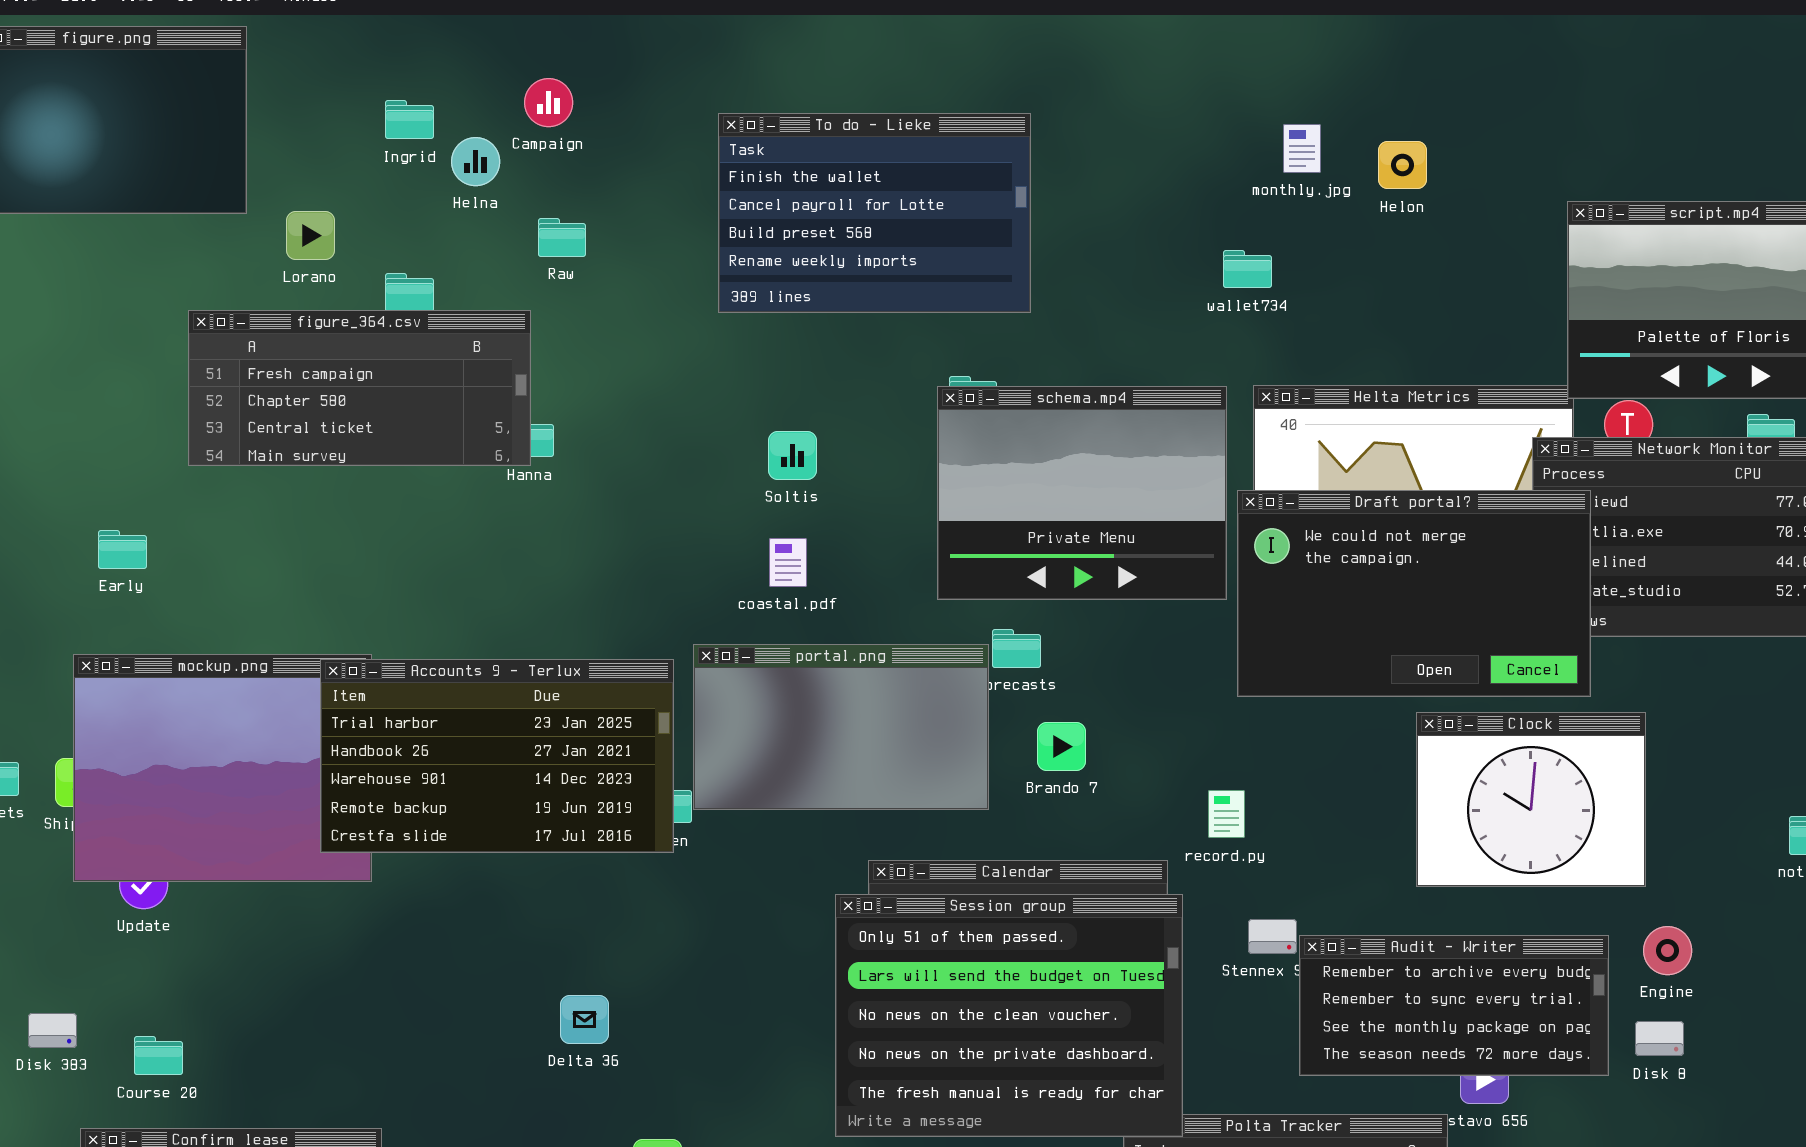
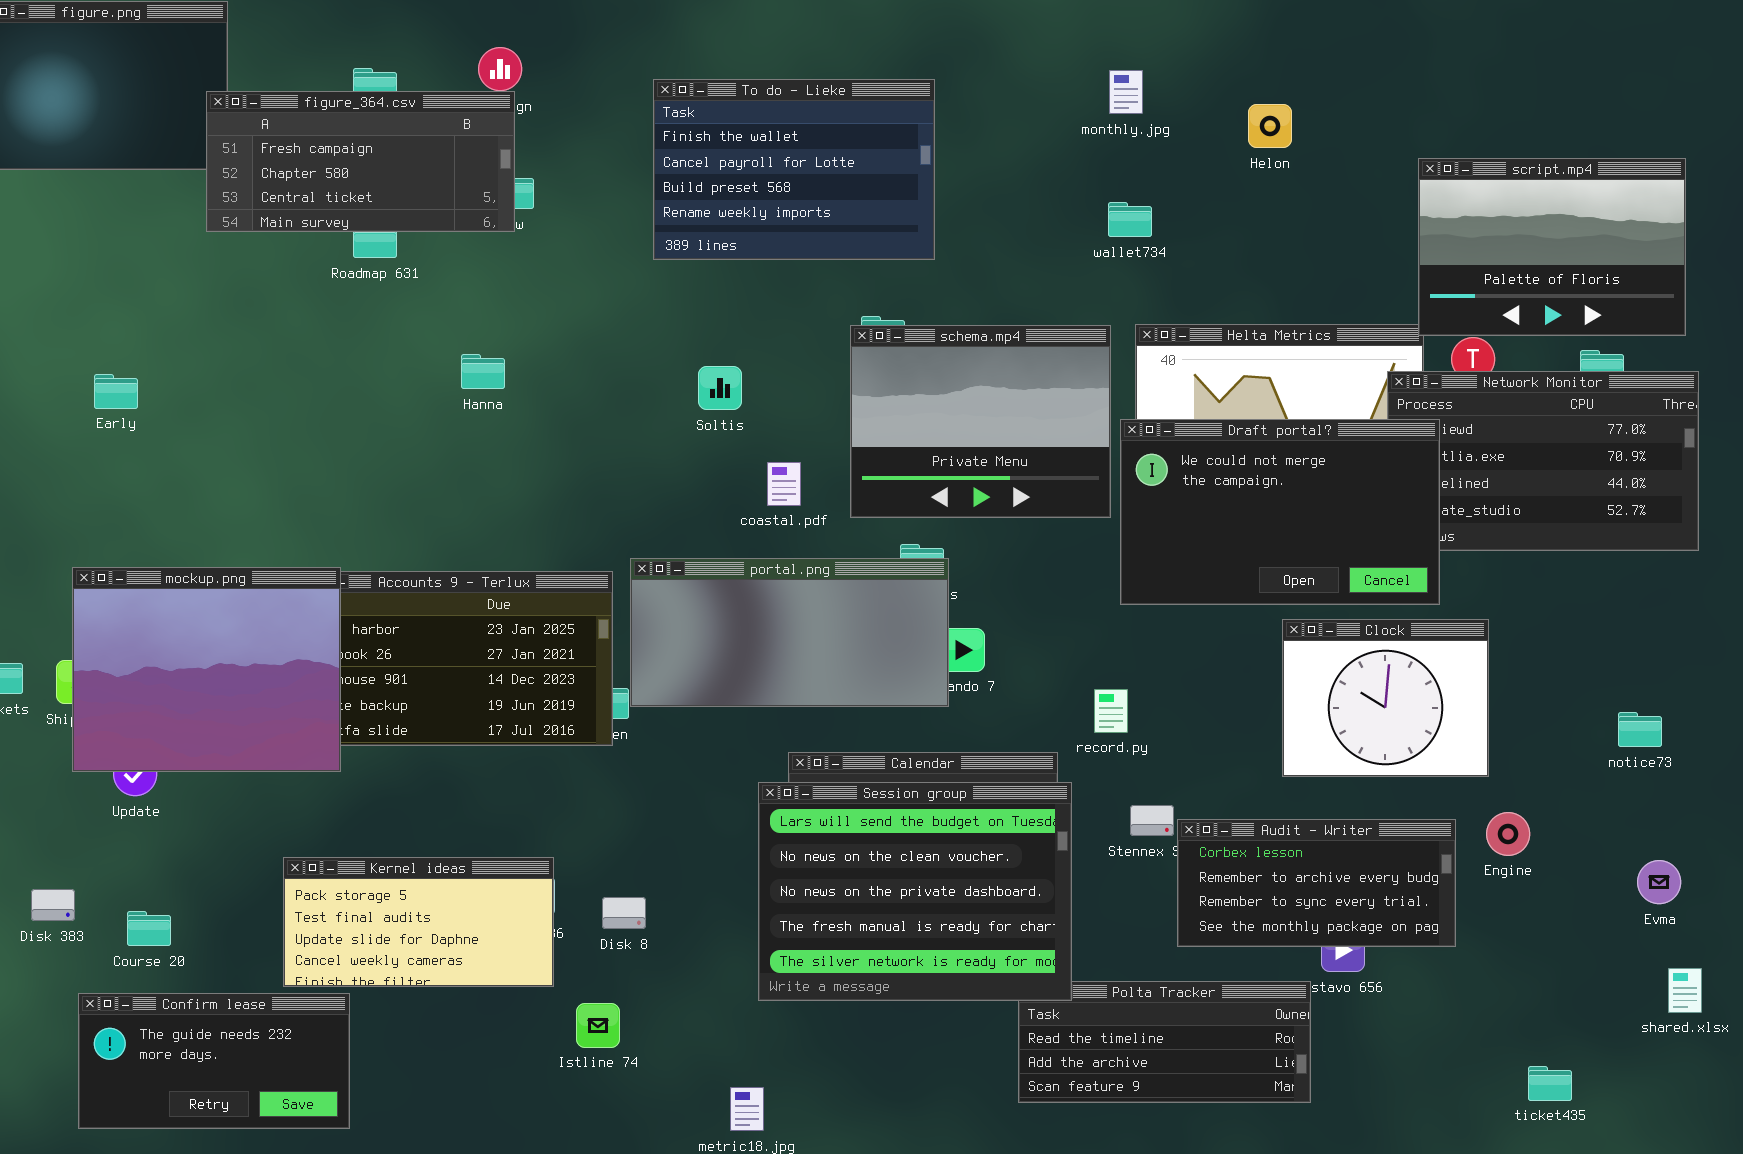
monthly.jpg: [1283,124,1321,173] -> [1109,70,1143,114], moved
figure_364.csv: [188,310,531,466] -> [206,91,515,232], moved
Early: [98,530,147,569] -> [94,374,138,409], moved
coastal.pdf: [769,538,807,587] -> [767,462,801,506], moved
portal.png: [693,644,989,810] -> [630,558,949,707], resized
mockup.png: [73,654,372,882] -> [72,567,341,772], raised
Session group: [835,894,1183,1137] -> [758,782,1072,1001], scrolled down 1 row
Audit - Writer: [1299,935,1609,1076] -> [1177,819,1456,947], scrolled up 1 row
Kernel ideas: none -> [283,857,554,987], opened
Disk 8: [1635,1021,1684,1056] -> [602,897,646,929], moved

